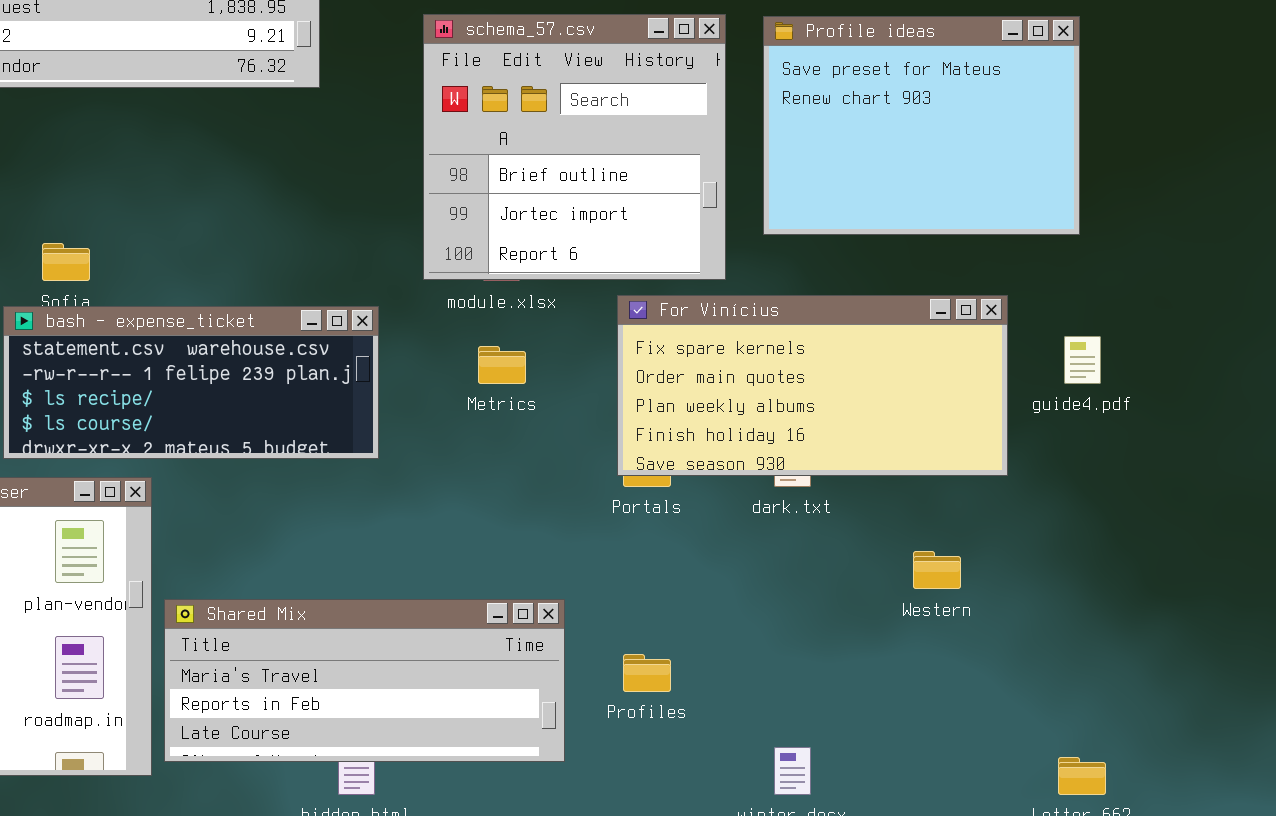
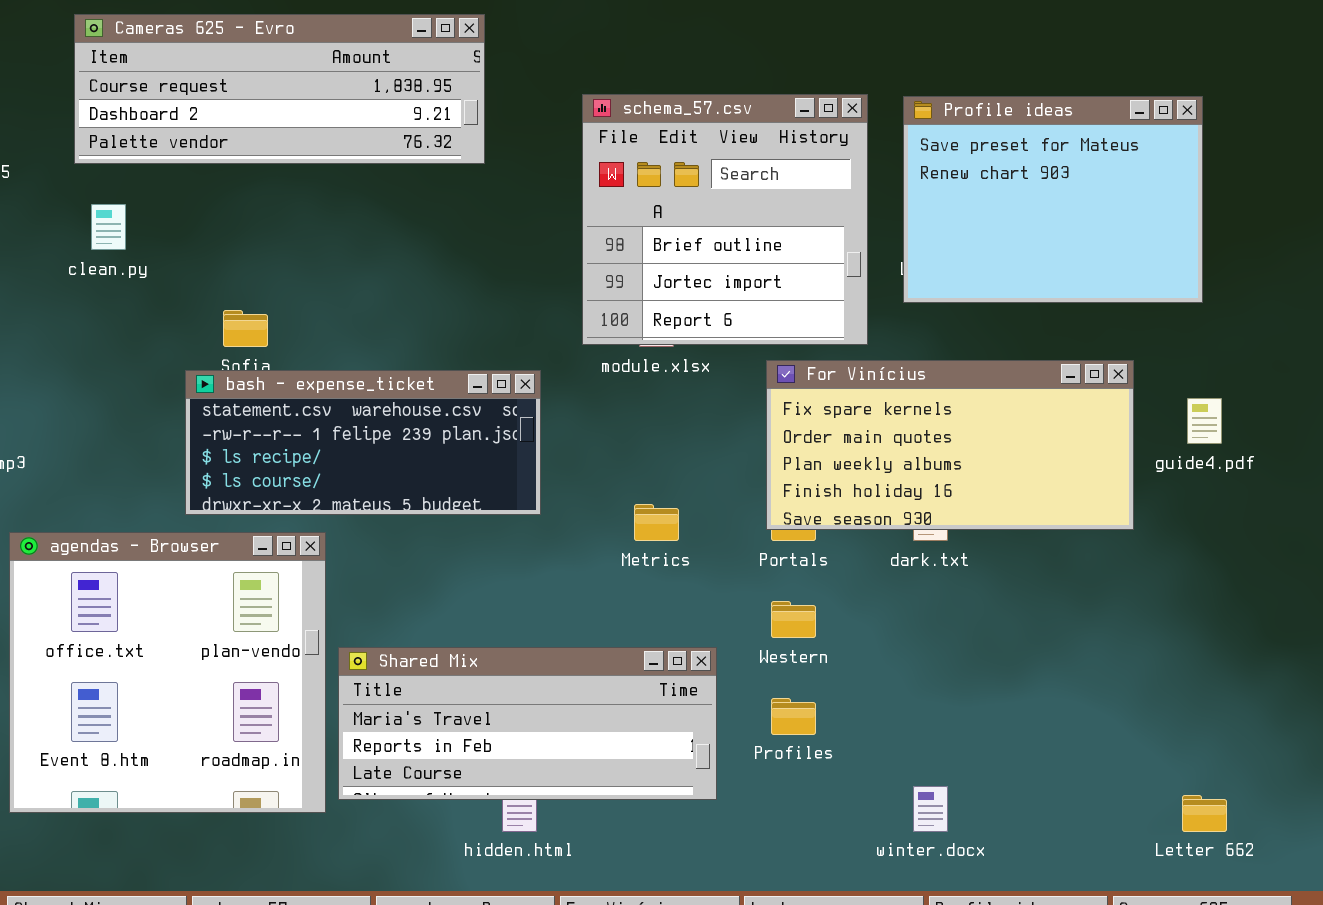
Metrics: [478,346,526,384] -> [634,504,679,541], moved
Western: [913,551,961,589] -> [771,601,816,638], moved

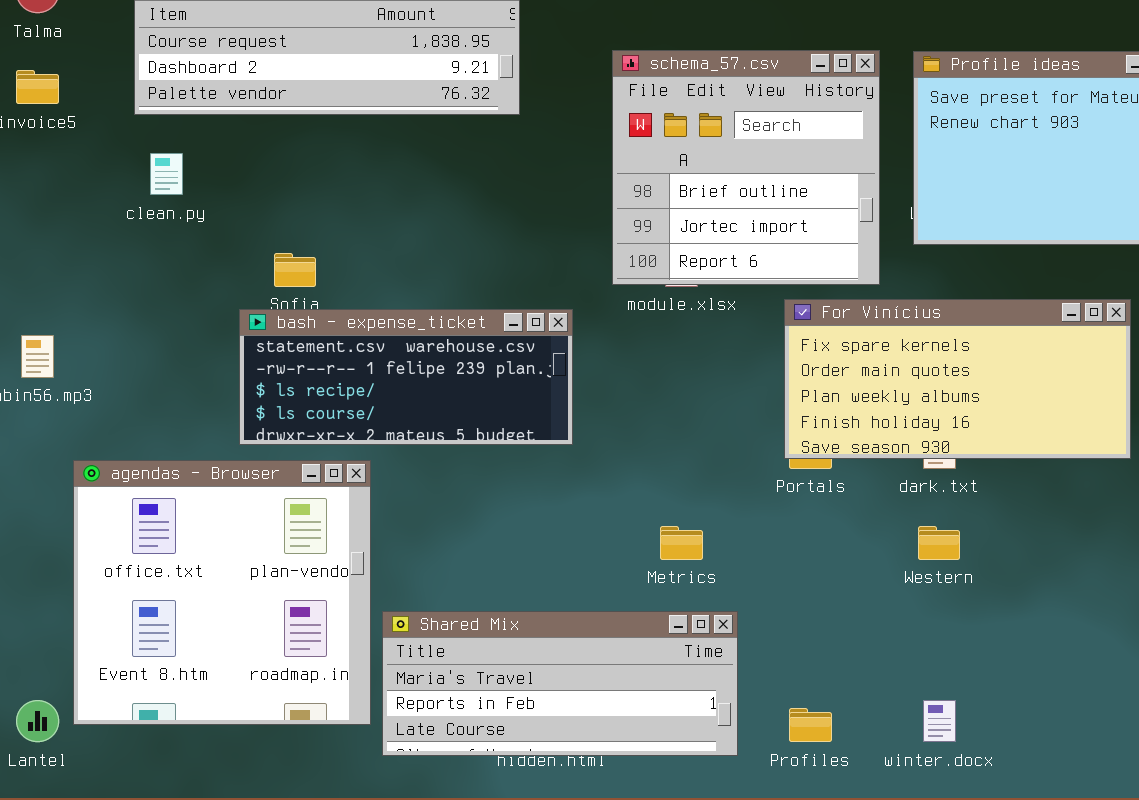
Metrics: [634,504,679,541] -> [660,526,703,560], moved
Western: [771,601,816,638] -> [918,526,960,560], moved
Shared Mix: [338,647,717,800] -> [382,611,738,756], moved
Profiles: [771,698,816,735] -> [789,708,832,742], moved

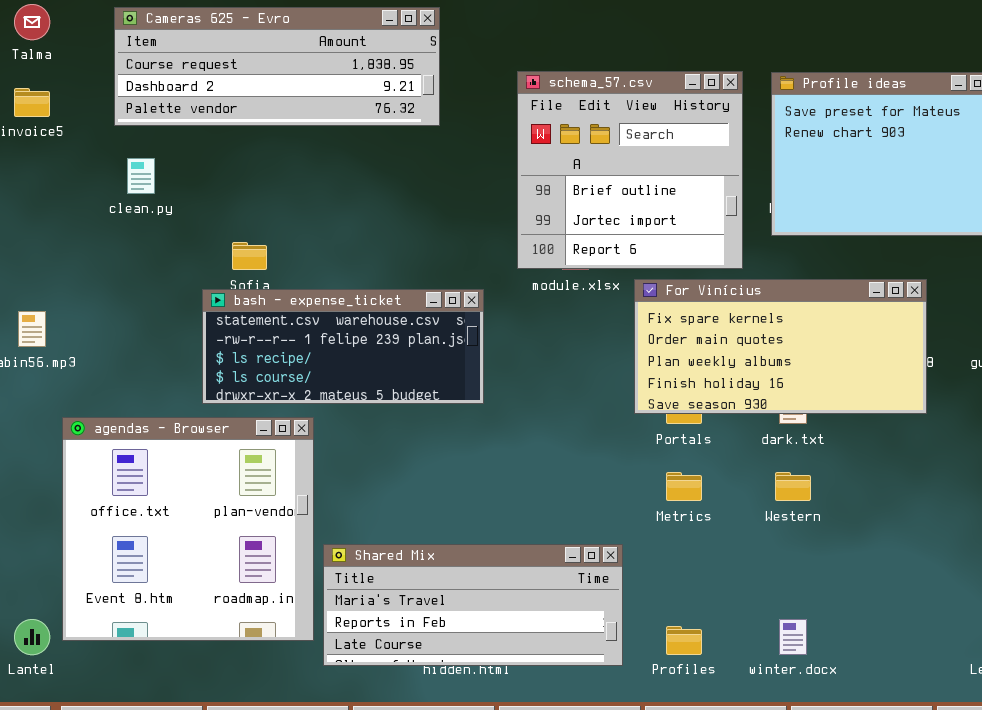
For Vinícius: [784,299,1131,459] -> [634,279,927,414], moved
Metrics: [660,526,703,560] -> [666,472,702,501], moved

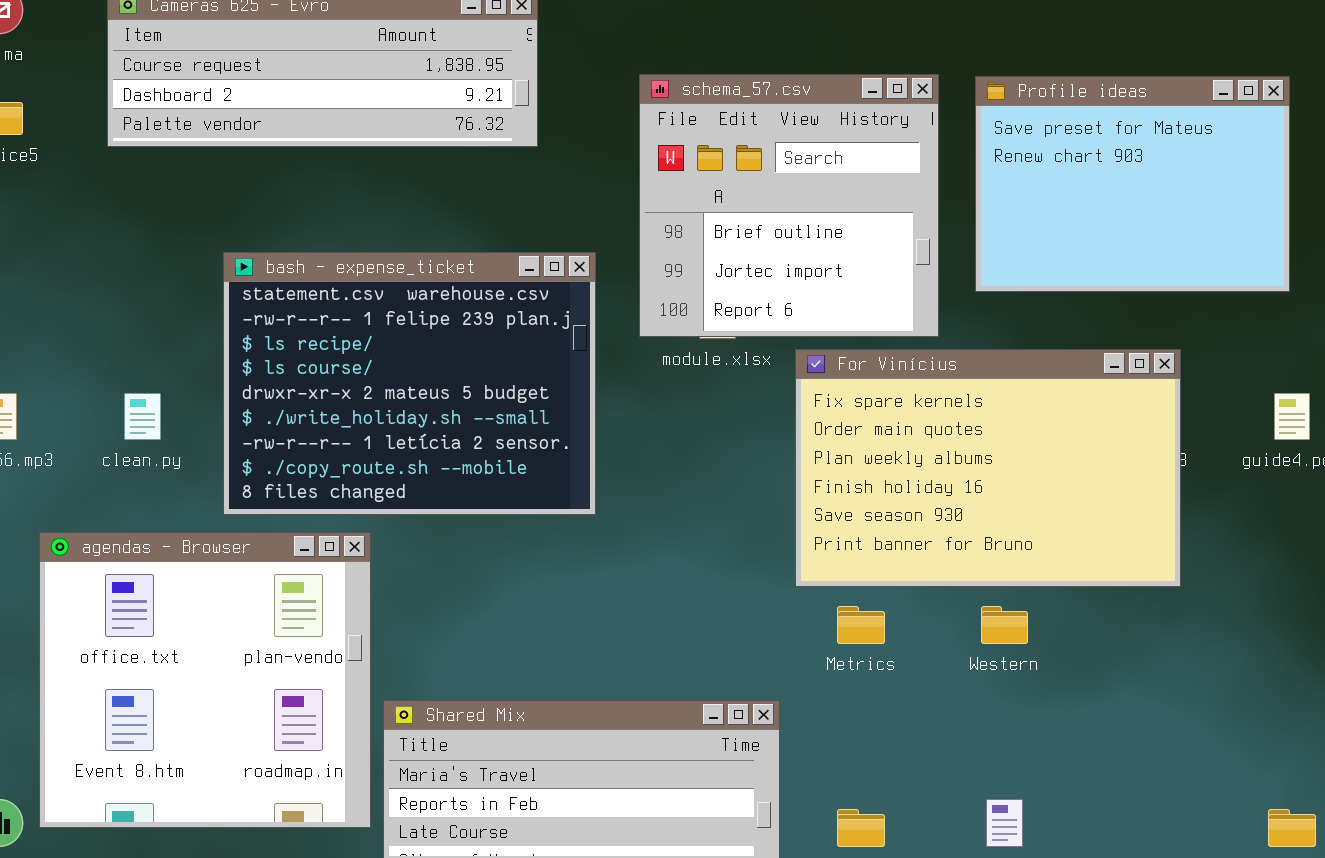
clean.py: [127,158,155,194] -> [124,393,161,440], moved
For Vinícius: [634,279,927,414] -> [795,349,1181,587], resized
bash - expense_ticket: [202,289,484,404] -> [223,252,596,515], resized

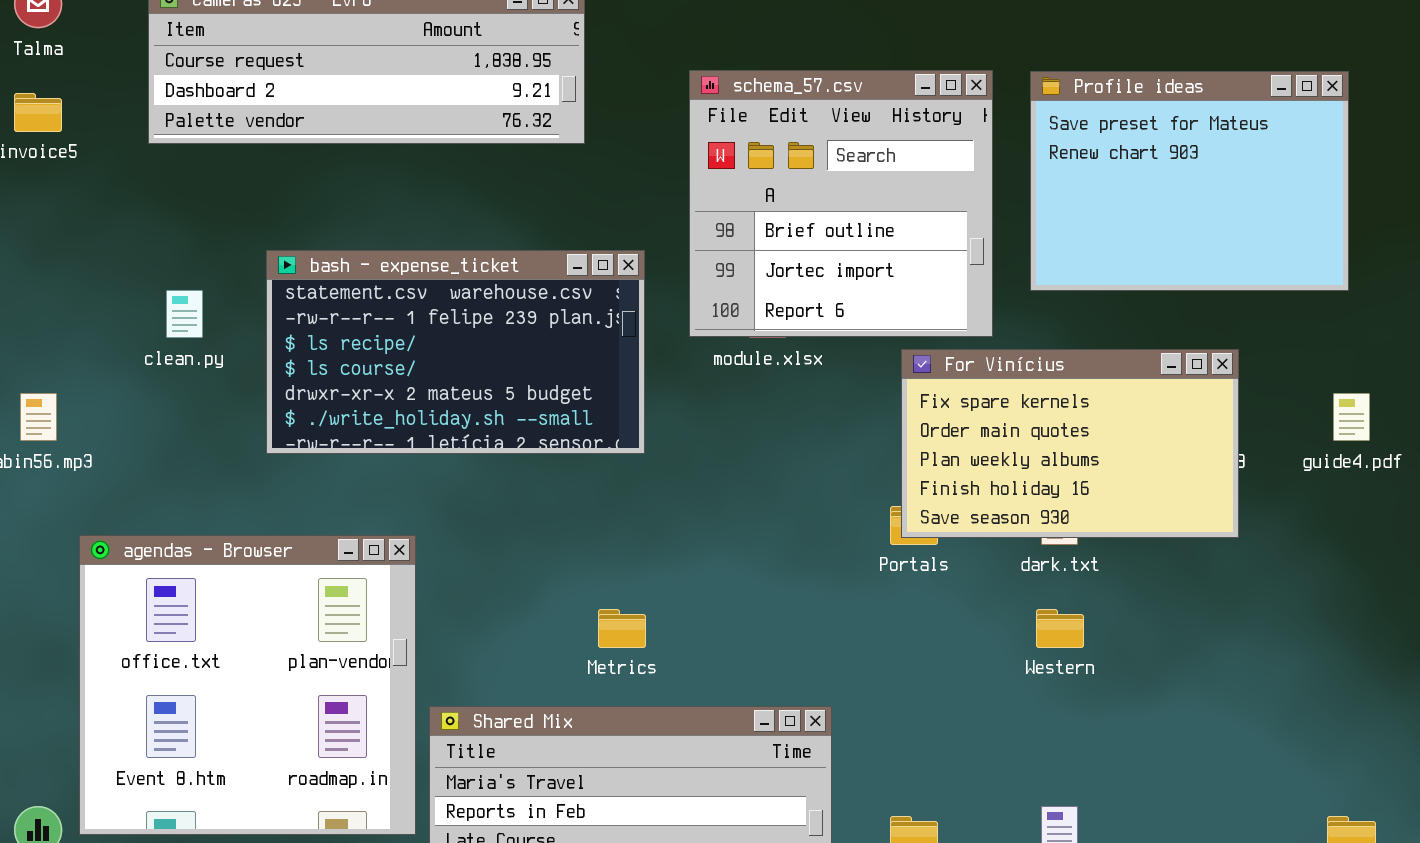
bash - expense_ticket: [223,252,596,515] -> [266,250,645,454], resized
For Vinícius: [795,349,1181,587] -> [901,349,1239,538], resized
clean.py: [124,393,161,440] -> [166,290,203,338], moved
Metrics: [837,606,885,644] -> [598,609,646,648], moved

